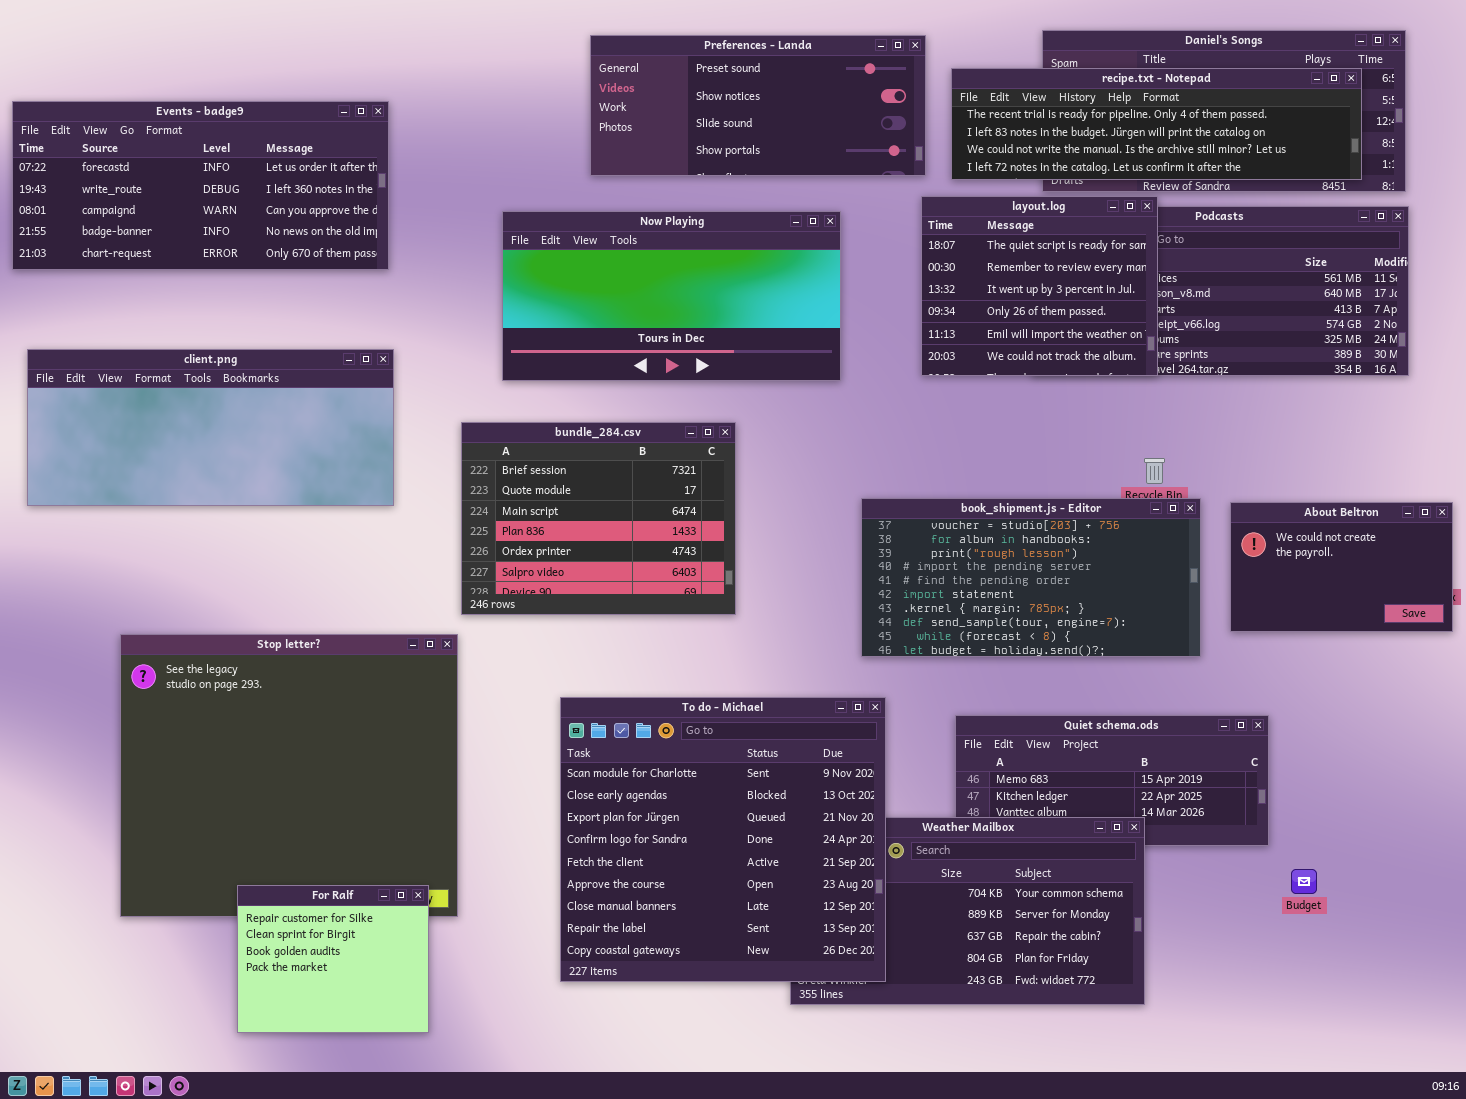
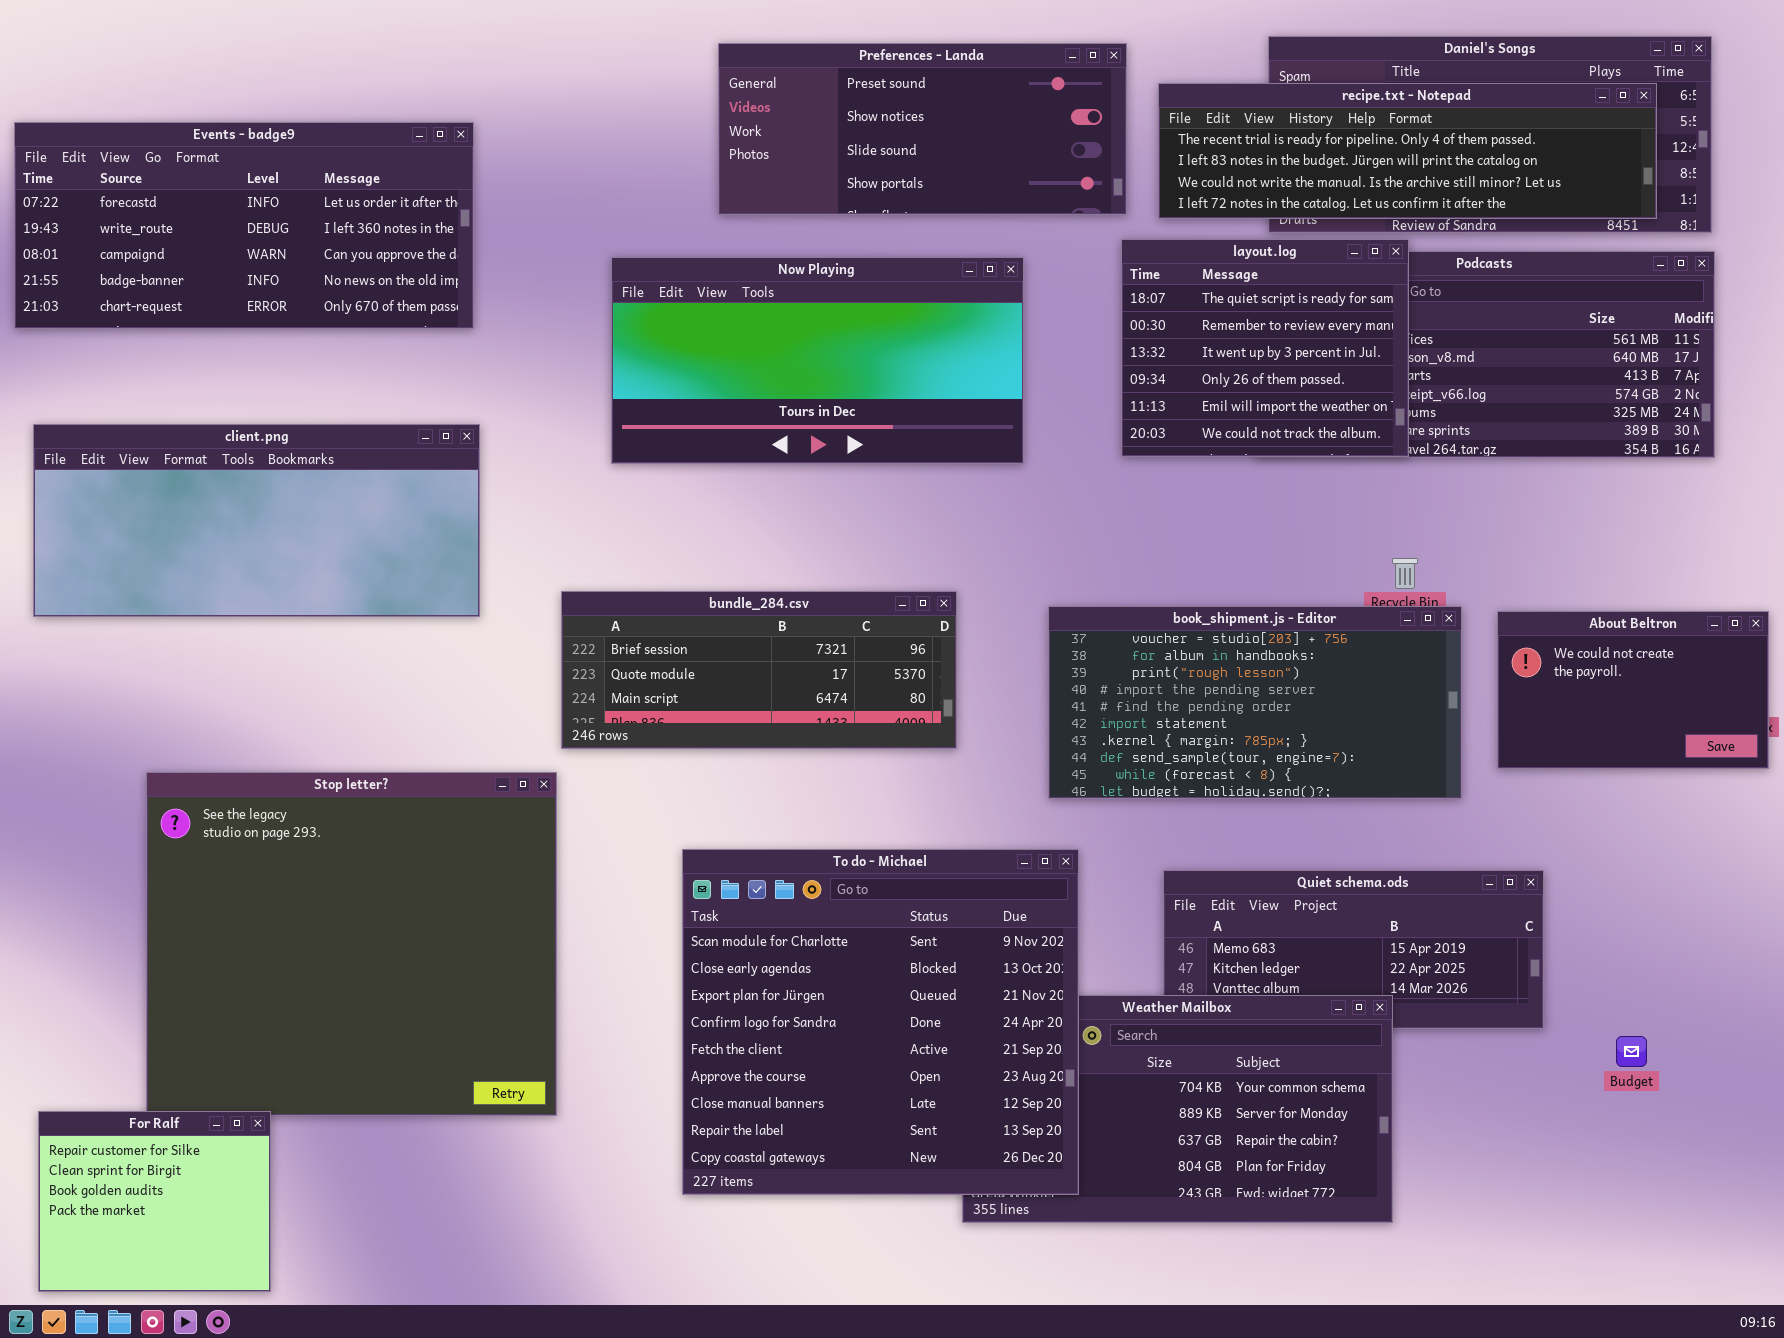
bundle_284.csv: [461,422,736,615] -> [561,591,957,749], resized
Budget: [1291,869,1317,894] -> [1616,1036,1647,1067], moved
For Ralf: [237,885,429,1033] -> [38,1111,271,1292], moved

